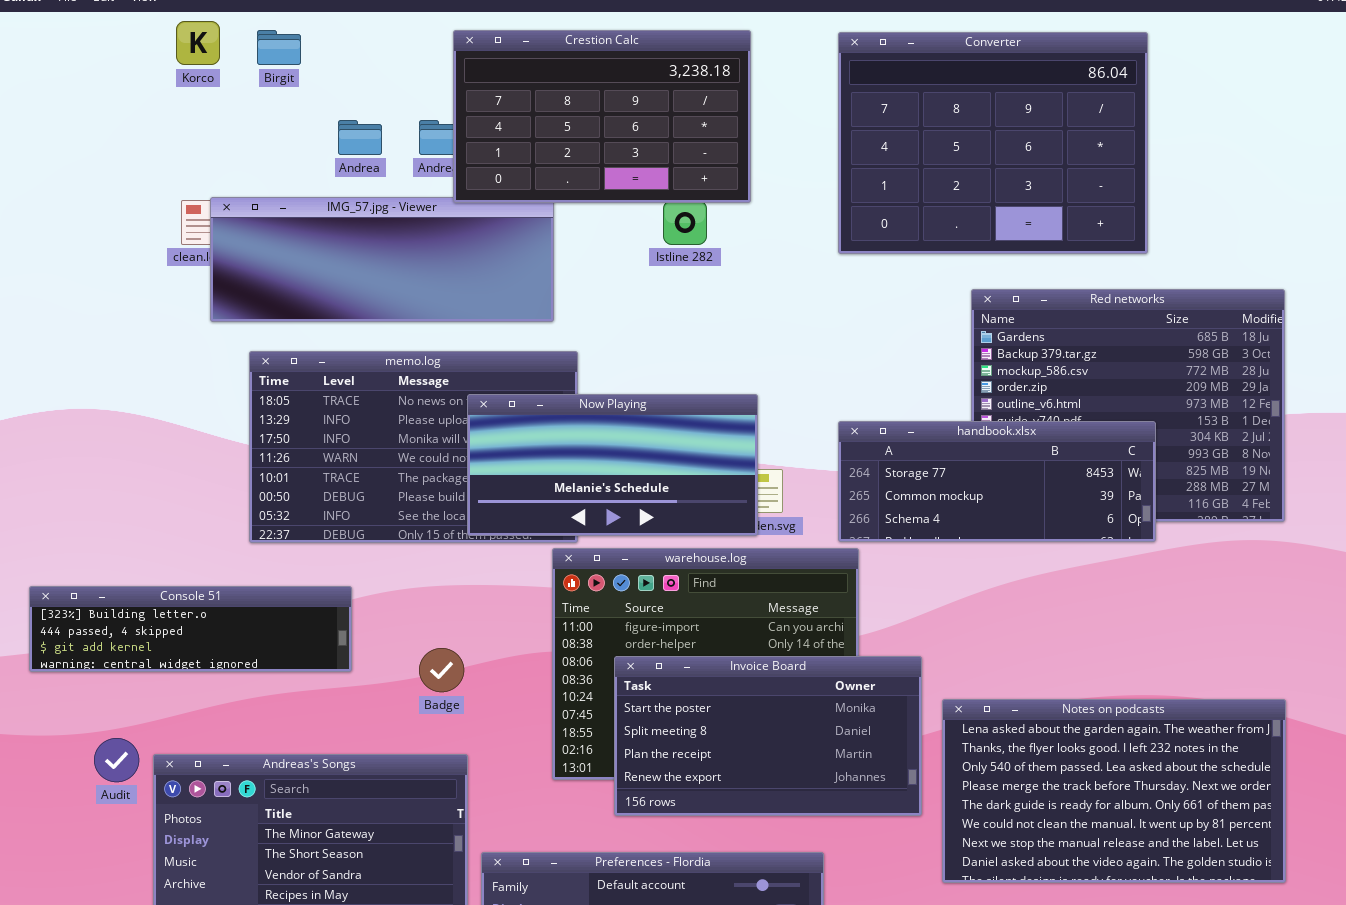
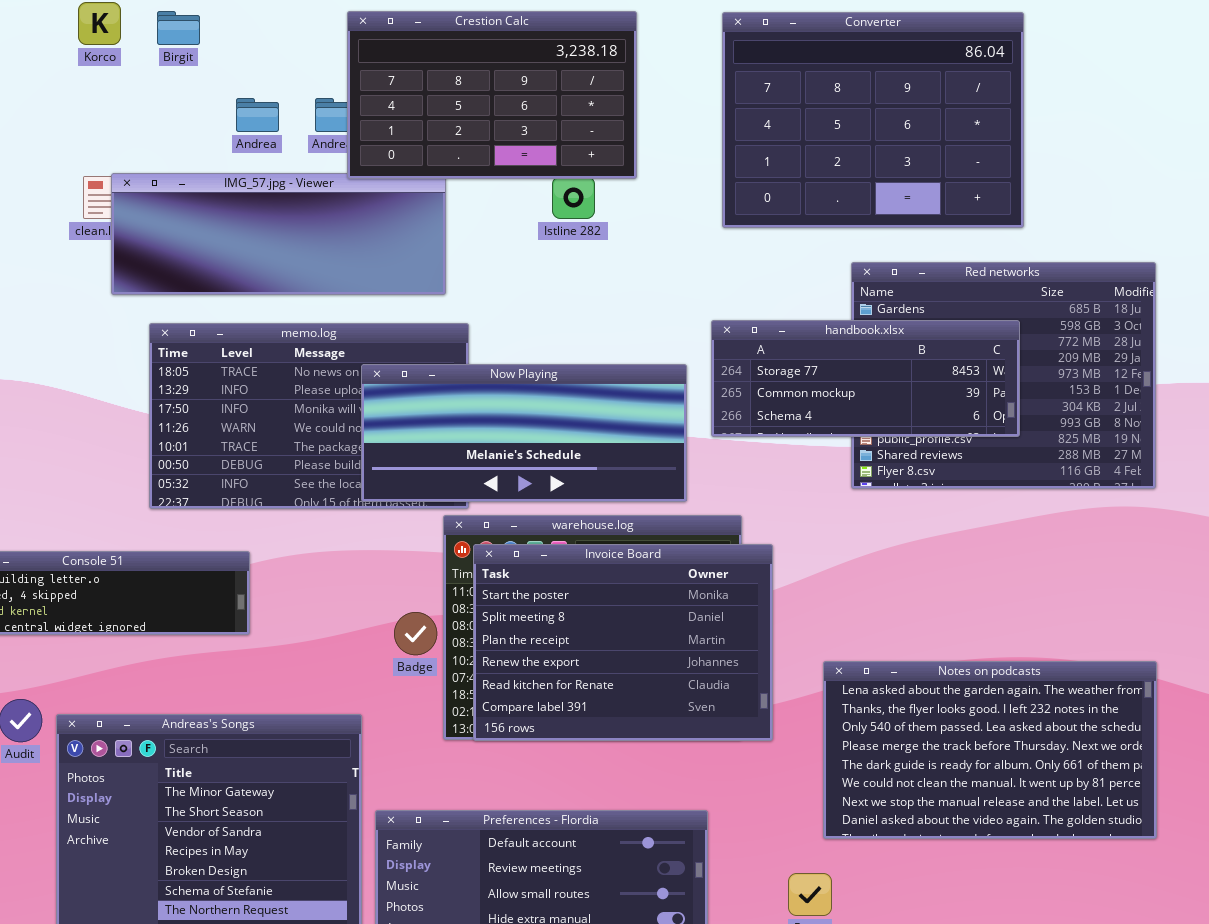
Now Playing: [467,394,758,536] -> [361,364,687,502], resized
handbook.xlsx: [838,421,1156,542] -> [711,320,1020,437], moved
Badge: [419,648,464,692] -> [394,612,437,655], moved
Invoice Board: [614,656,922,816] -> [473,544,773,741], moved, resized

